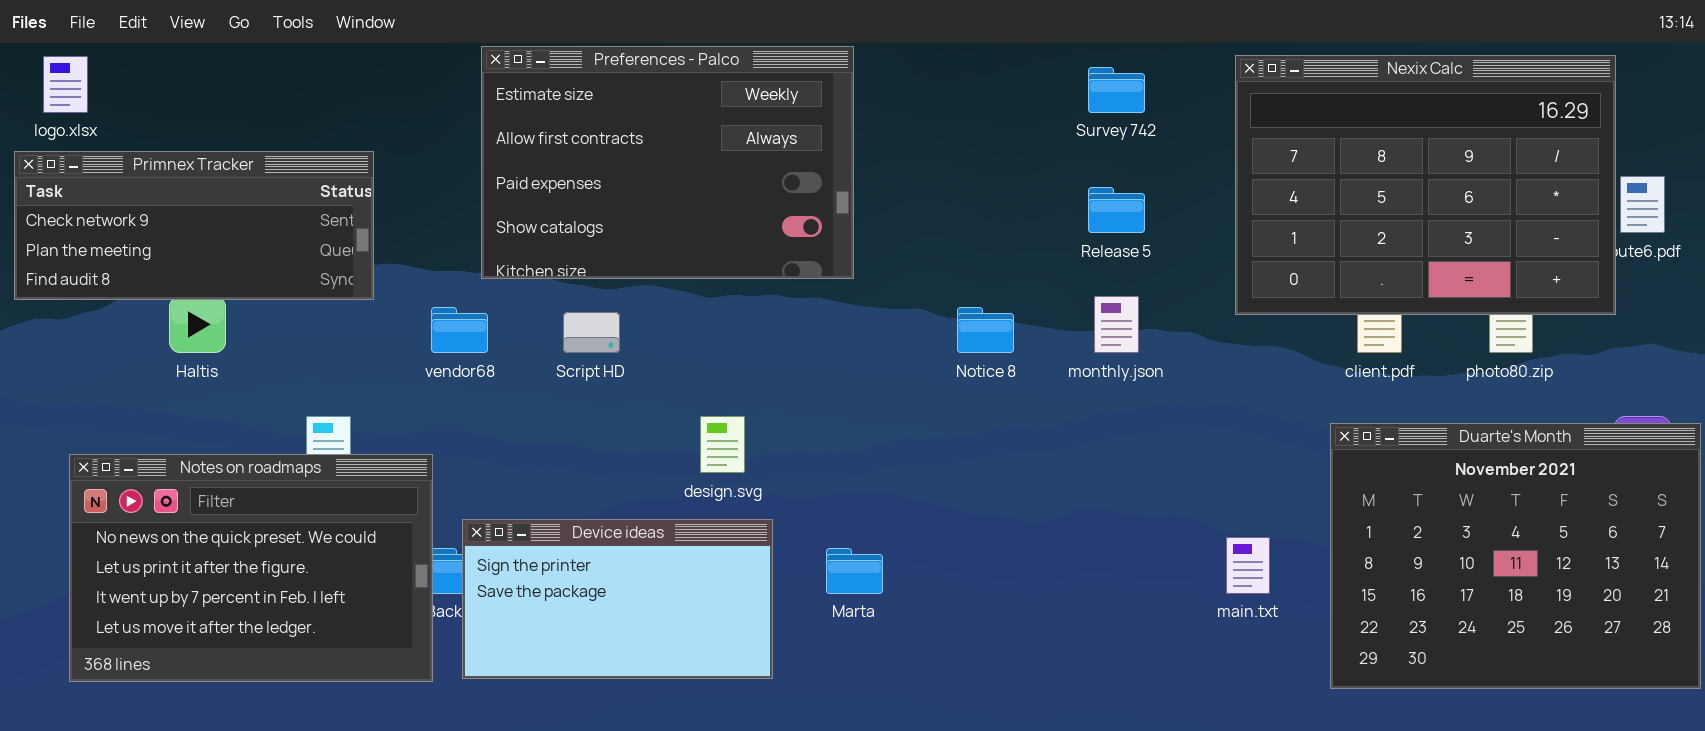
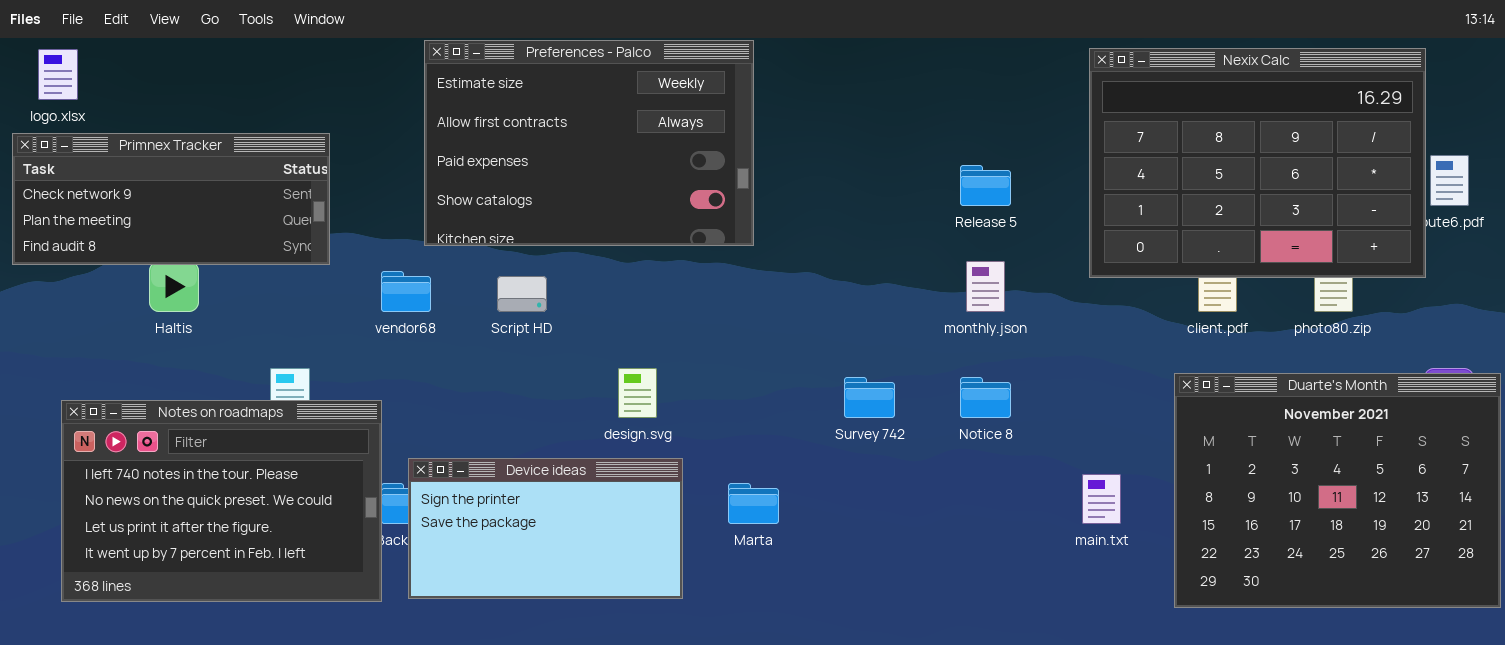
Survey 742: [1088,67,1145,113] -> [844,377,895,418], moved
Notice 8: [957,307,1014,353] -> [960,377,1011,418], moved
Notes on roadmaps: [69,454,433,682] -> [61,400,382,602], scrolled up 1 row

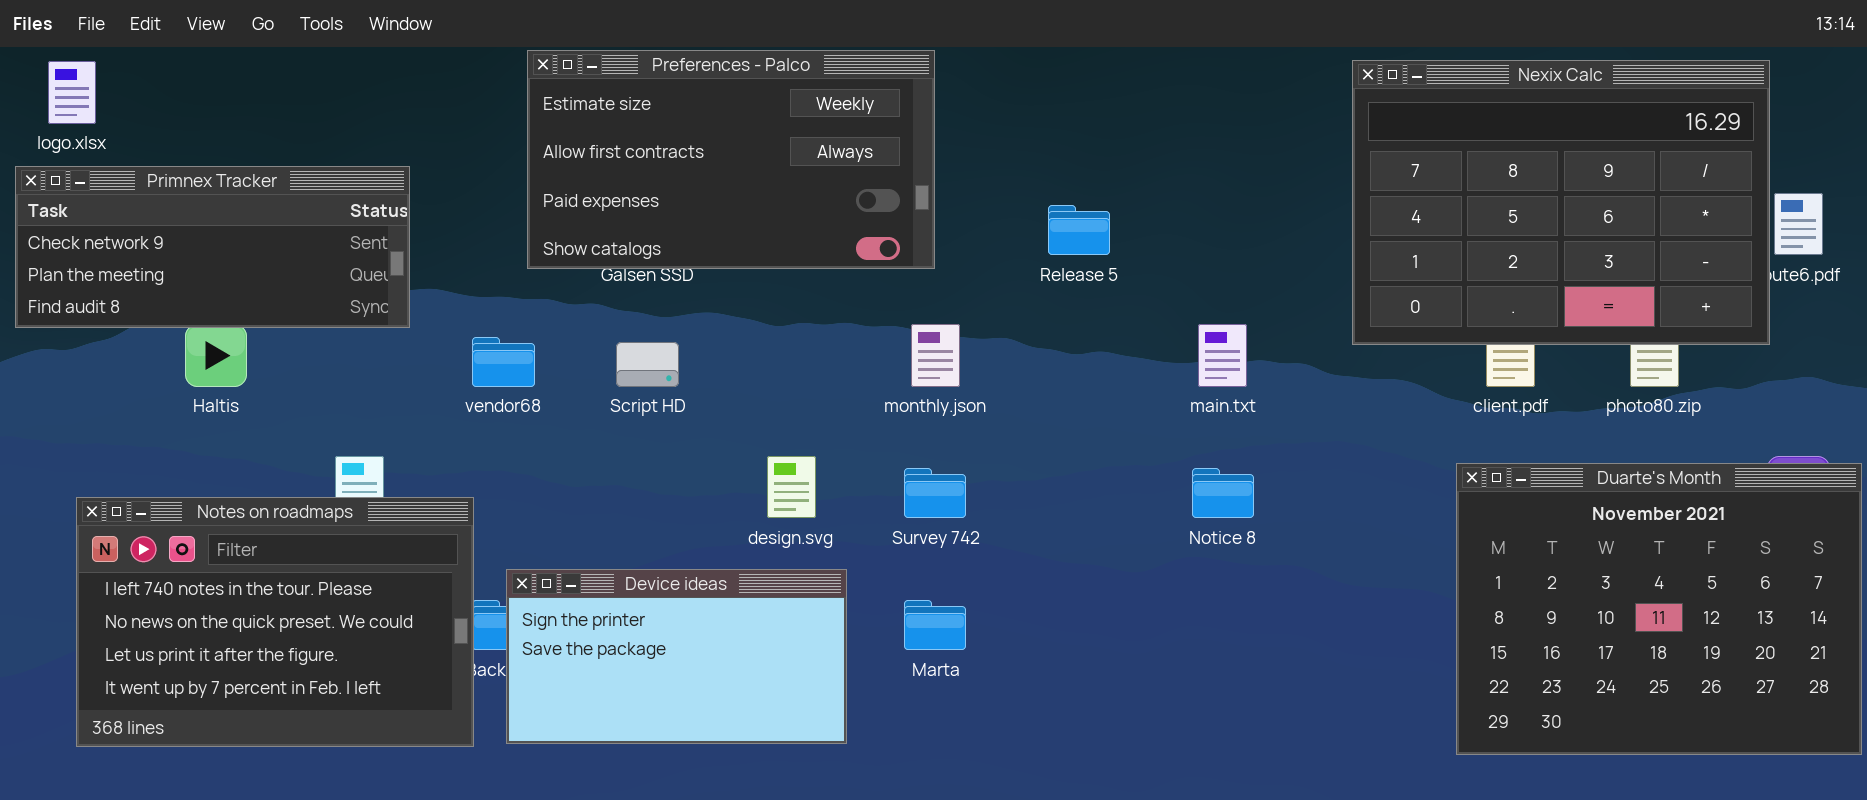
Preferences - Palco: [424,40,754,246] -> [527,50,935,269], resized
Release 5: [960,165,1011,206] -> [1048,205,1110,255], moved
monthly.json: [966,261,1005,312] -> [911,324,960,387], moved
Survey 742: [844,377,895,418] -> [904,468,966,518], moved
main.txt: [1082,474,1121,524] -> [1198,324,1247,387], moved

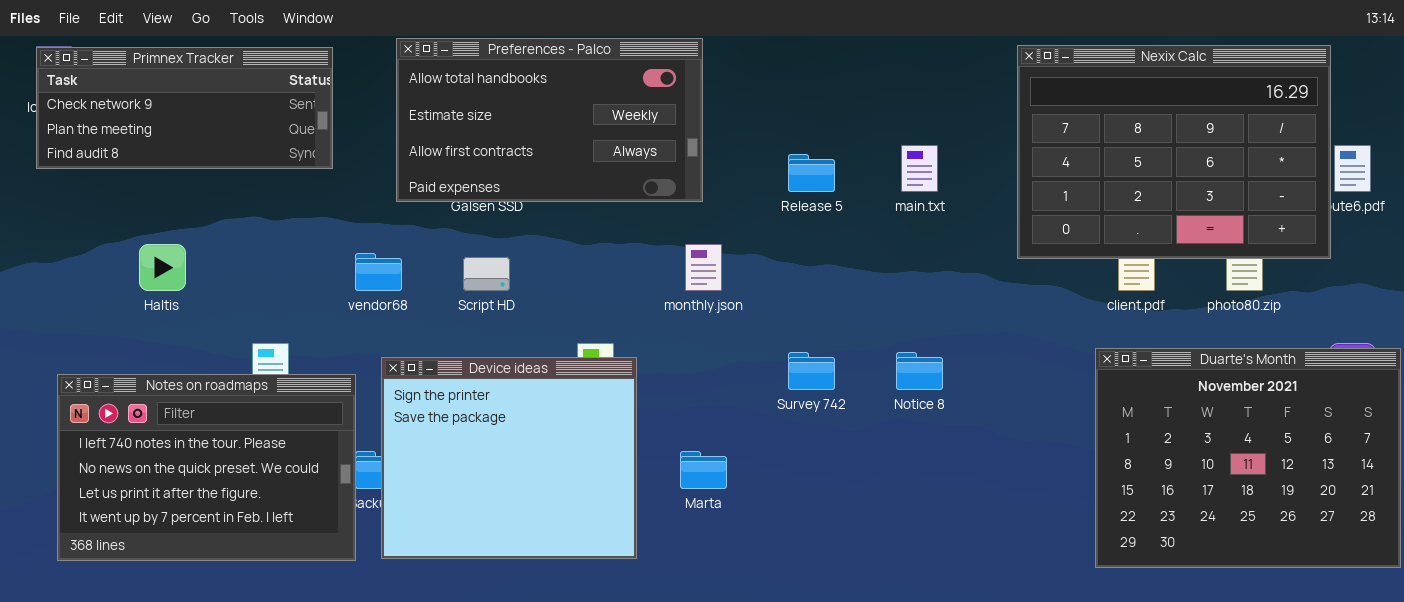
Preferences - Palco: [527,50,935,269] -> [396,38,703,202], scrolled up 1 row
Primnex Tracker: [15,166,410,328] -> [36,47,333,169], moved
main.txt: [1198,324,1247,387] -> [901,145,938,192], moved
Survey 742: [904,468,966,518] -> [788,352,835,390], moved
Device ideas: [506,569,847,744] -> [381,357,637,559], resized

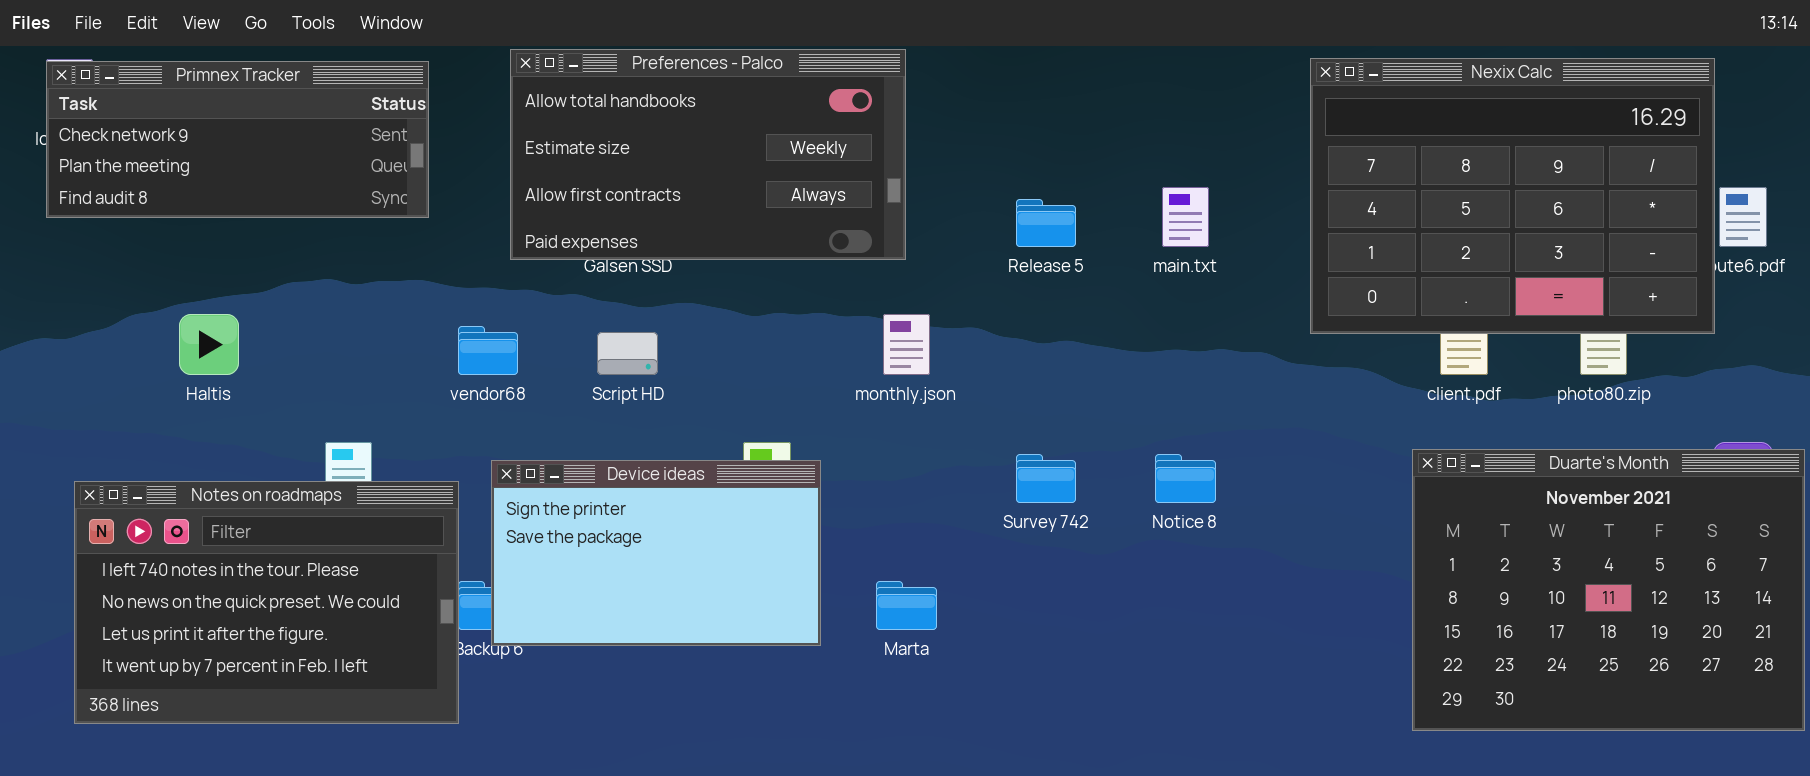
Device ideas: [381,357,637,559] -> [491,460,821,646], resized

